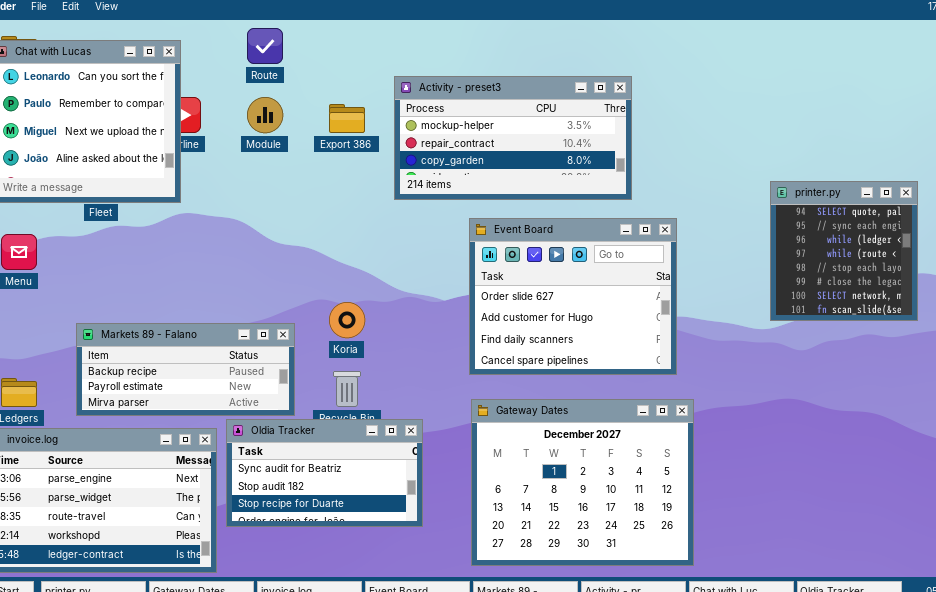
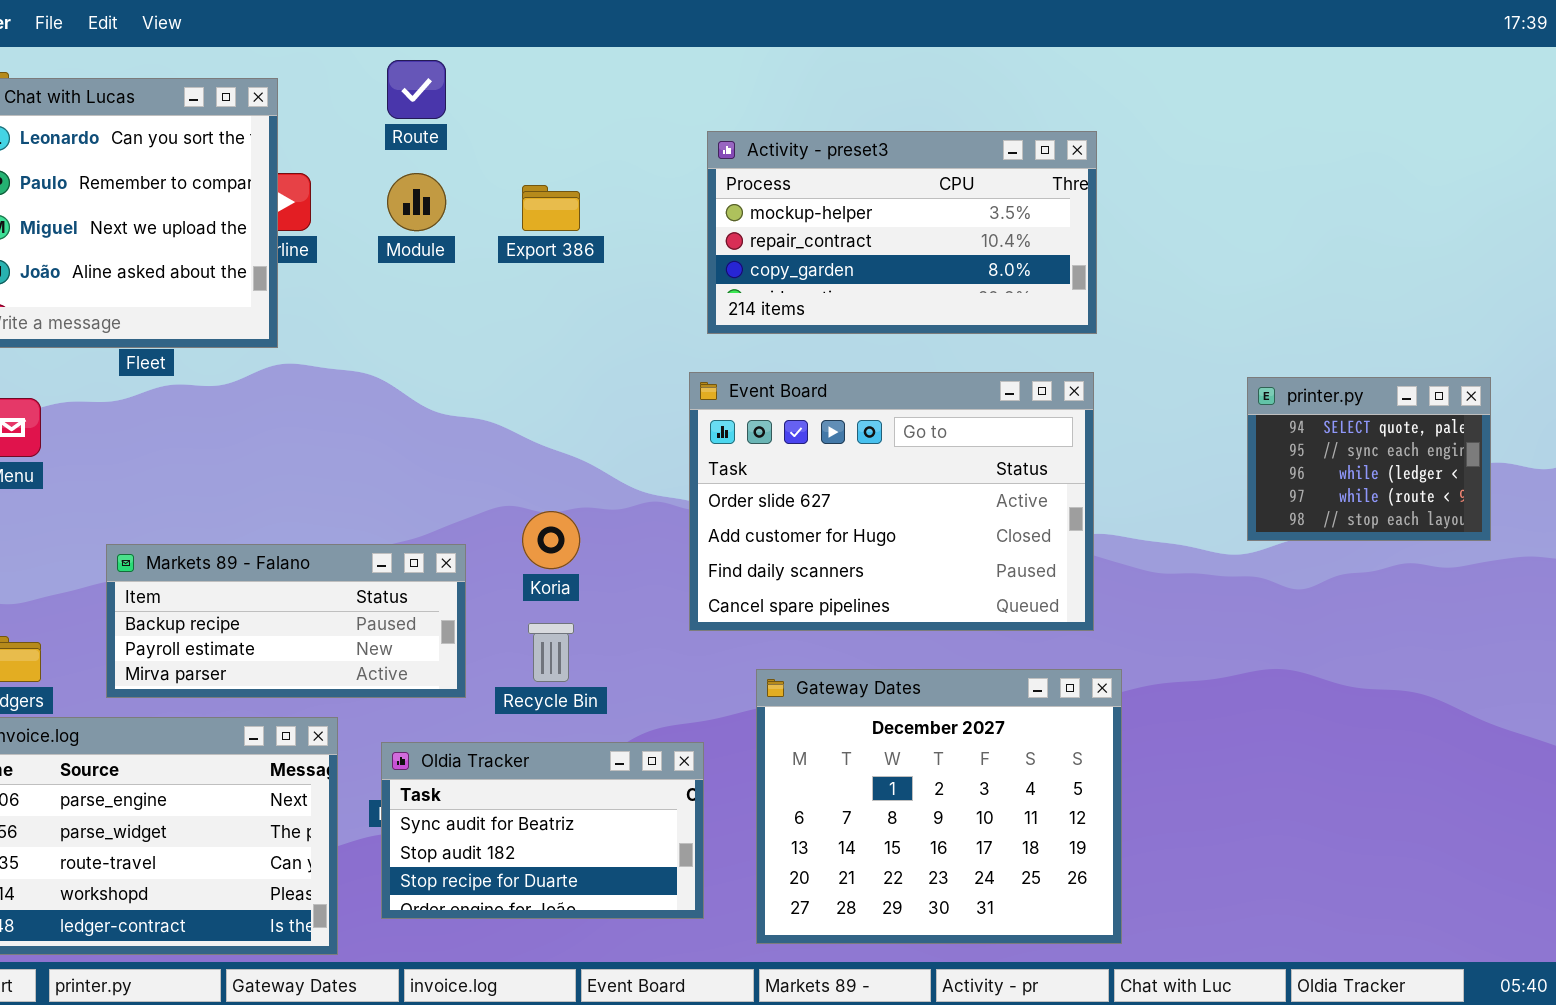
Activity - preset3: [394,76,632,200] -> [707,131,1097,334], moved
printer.py: [770,181,918,321] -> [1247,377,1491,541], resized
Event Board: [469,218,677,375] -> [689,372,1094,631], resized
Oldia Tracker: [226,419,423,527] -> [381,742,704,919], moved

